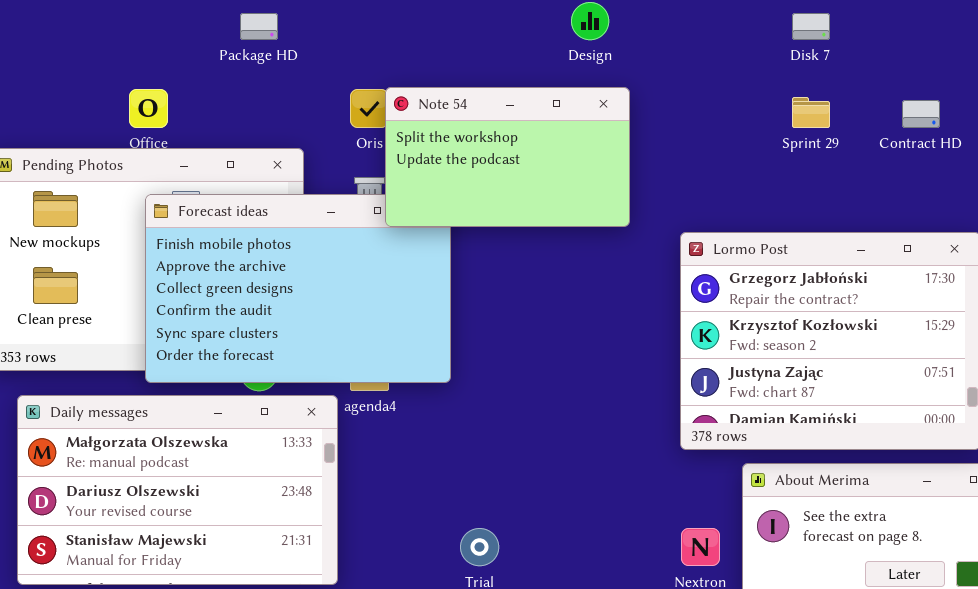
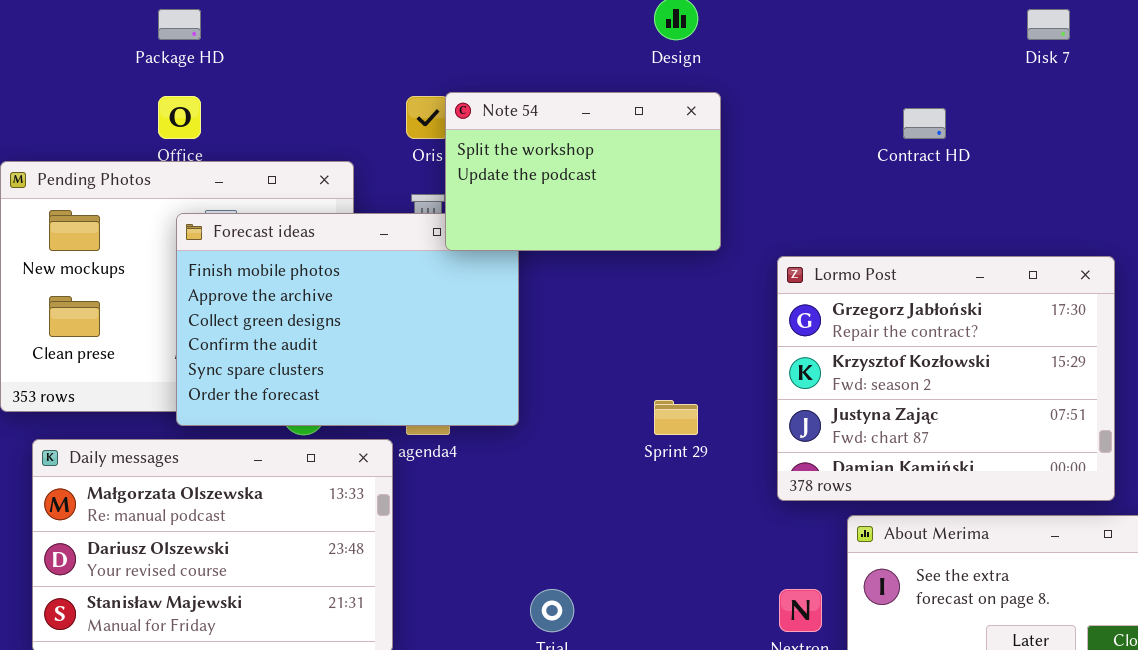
Package HD: [240,13,278,40] -> [158,9,201,40], moved
Disk 7: [792,13,830,40] -> [1027,9,1070,40], moved
Sprint 29: [792,97,830,128] -> [654,400,698,435], moved
Contract HD: [902,100,940,128] -> [903,108,946,139], moved

